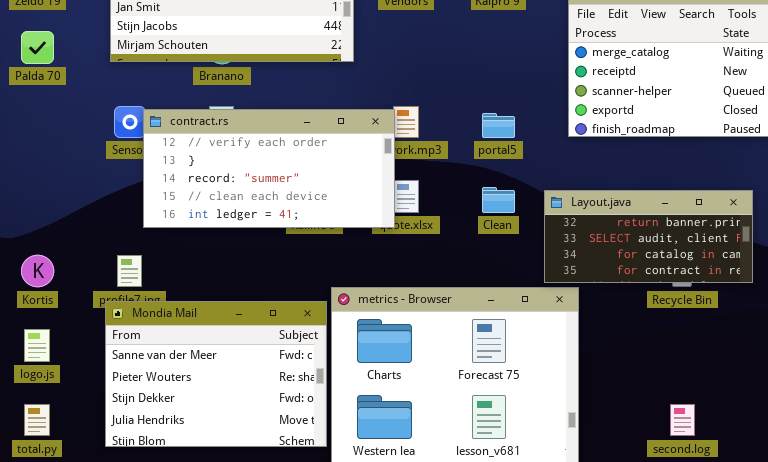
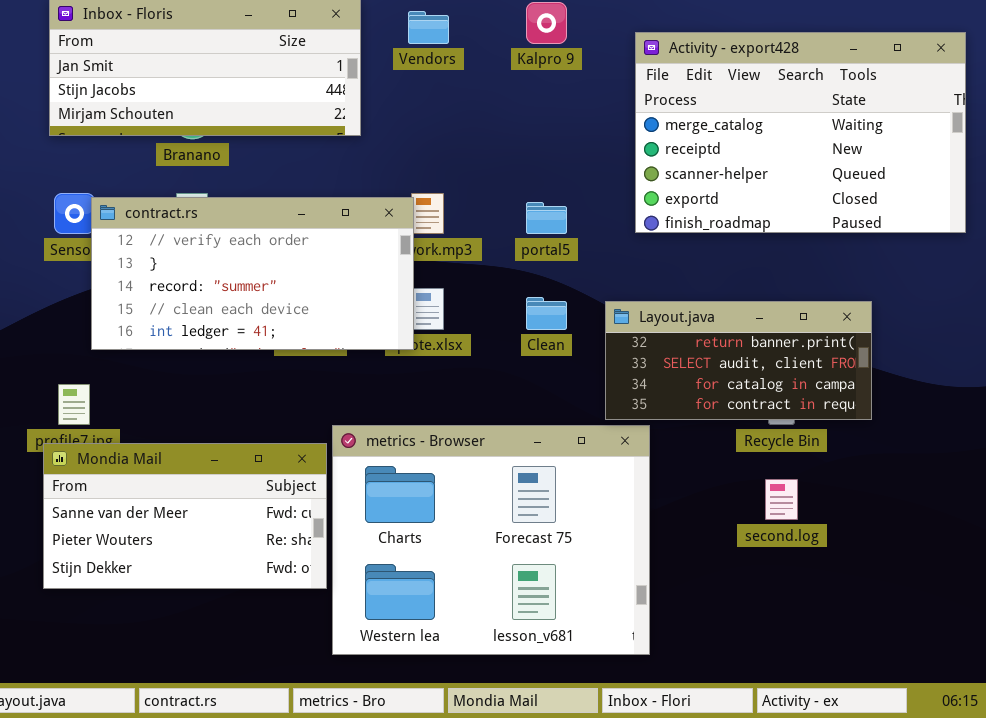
Mondia Mail: [105,301,327,447] -> [43,443,327,589], resized
second.log: [670,404,695,436] -> [765,479,798,520], moved

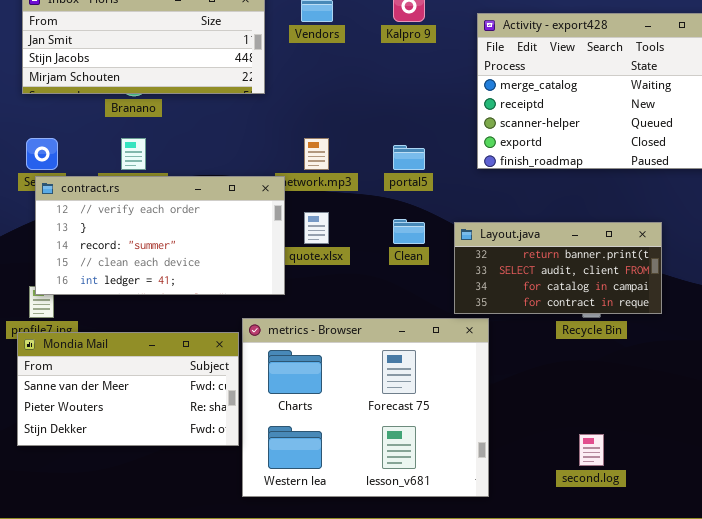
contract.rs: [91,197,414,350] -> [35,176,285,295], moved
second.log: [765,479,798,520] -> [579,434,604,466], moved

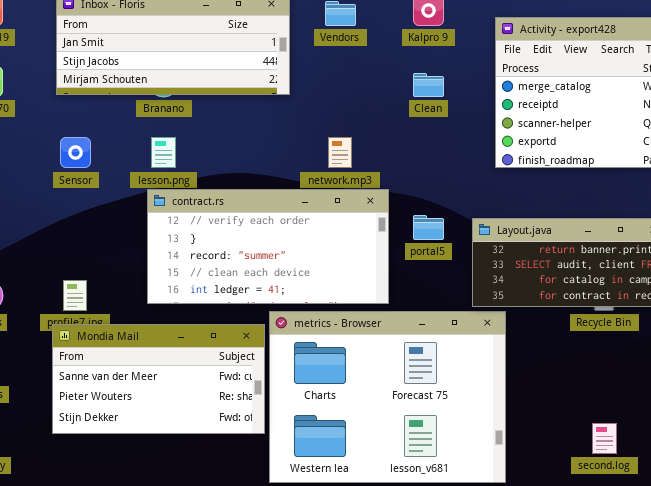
portal5: [393,145,425,170] -> [413,215,444,240], moved
contract.rs: [35,176,285,295] -> [147,189,389,304], moved
Clean: [393,219,425,244] -> [413,73,444,97], moved

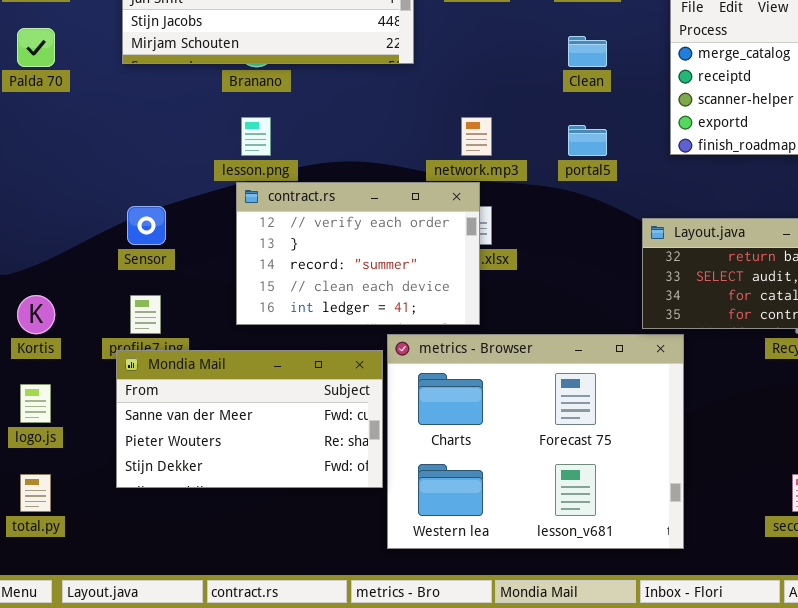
Sensor: [60,137,91,168] -> [127,206,166,245], moved
contract.rs: [147,189,389,304] -> [236,182,480,325], resized
portal5: [413,215,444,240] -> [568,125,607,156], moved

